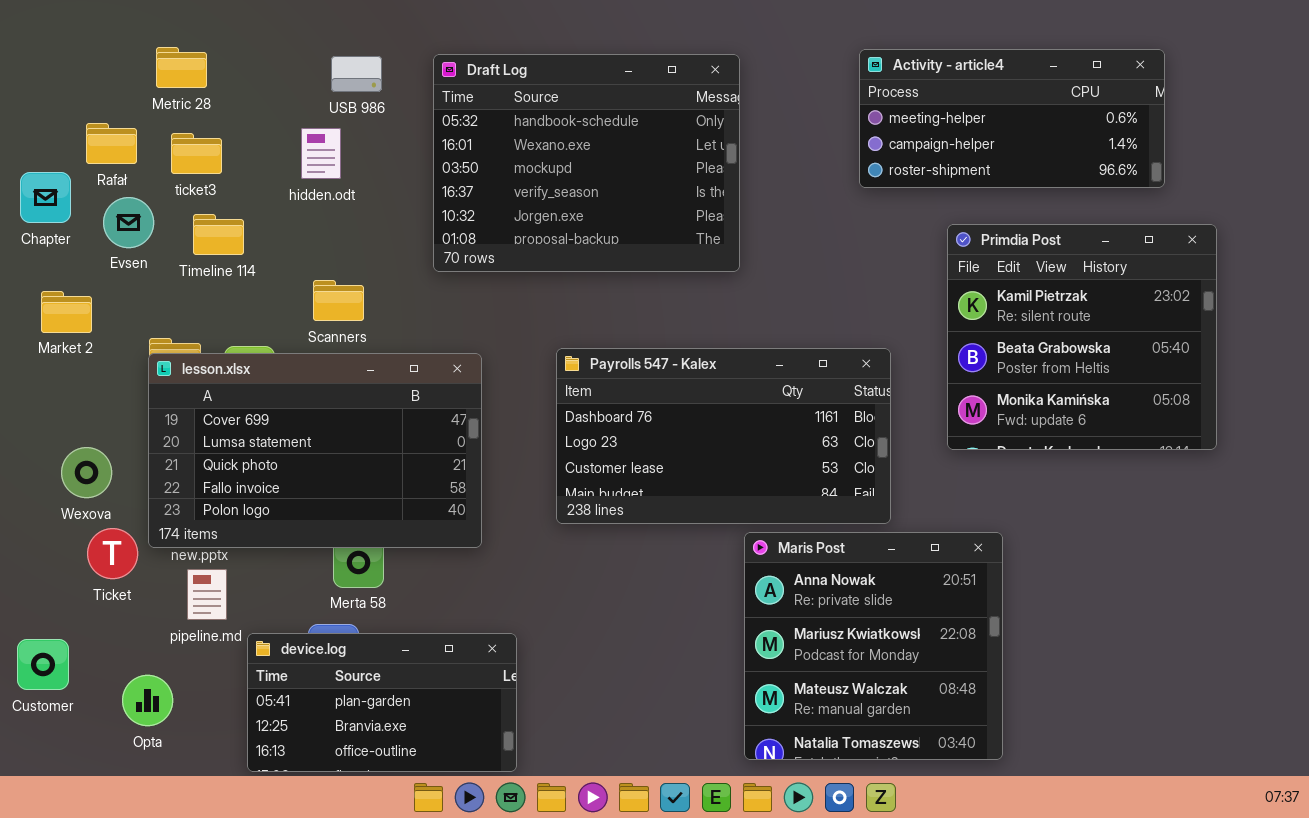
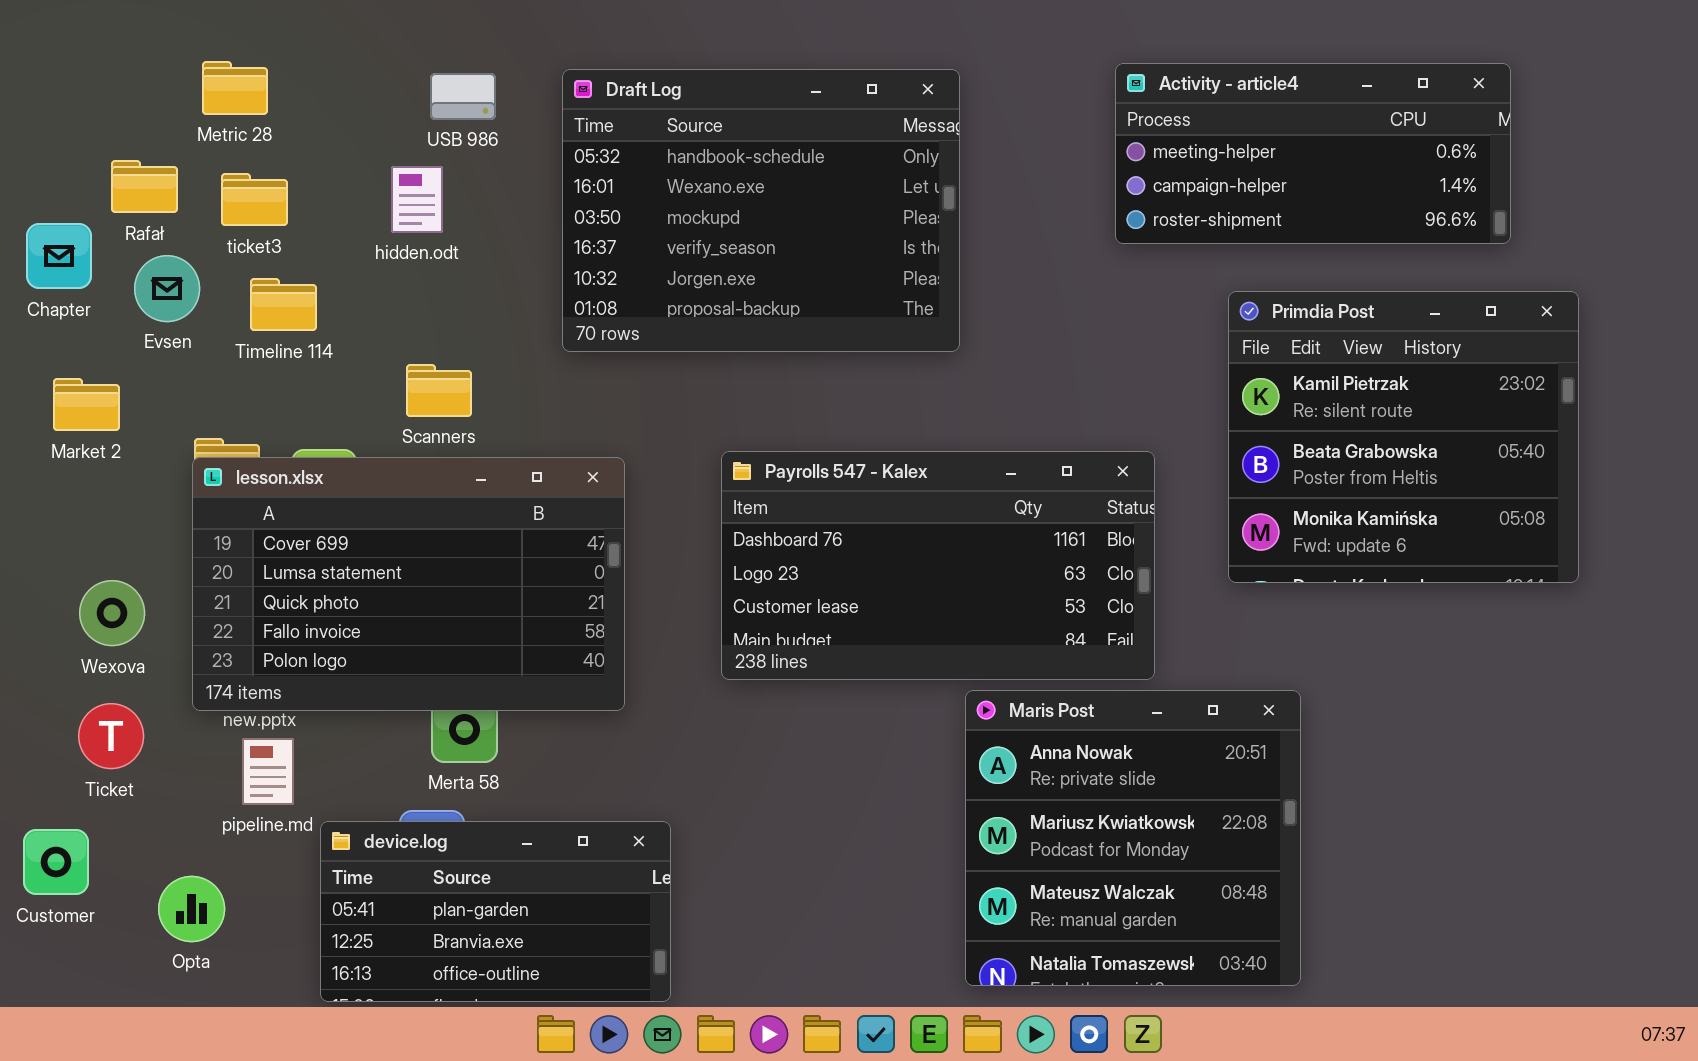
Ticket: [87,528,138,579] -> [78,703,144,769], moved

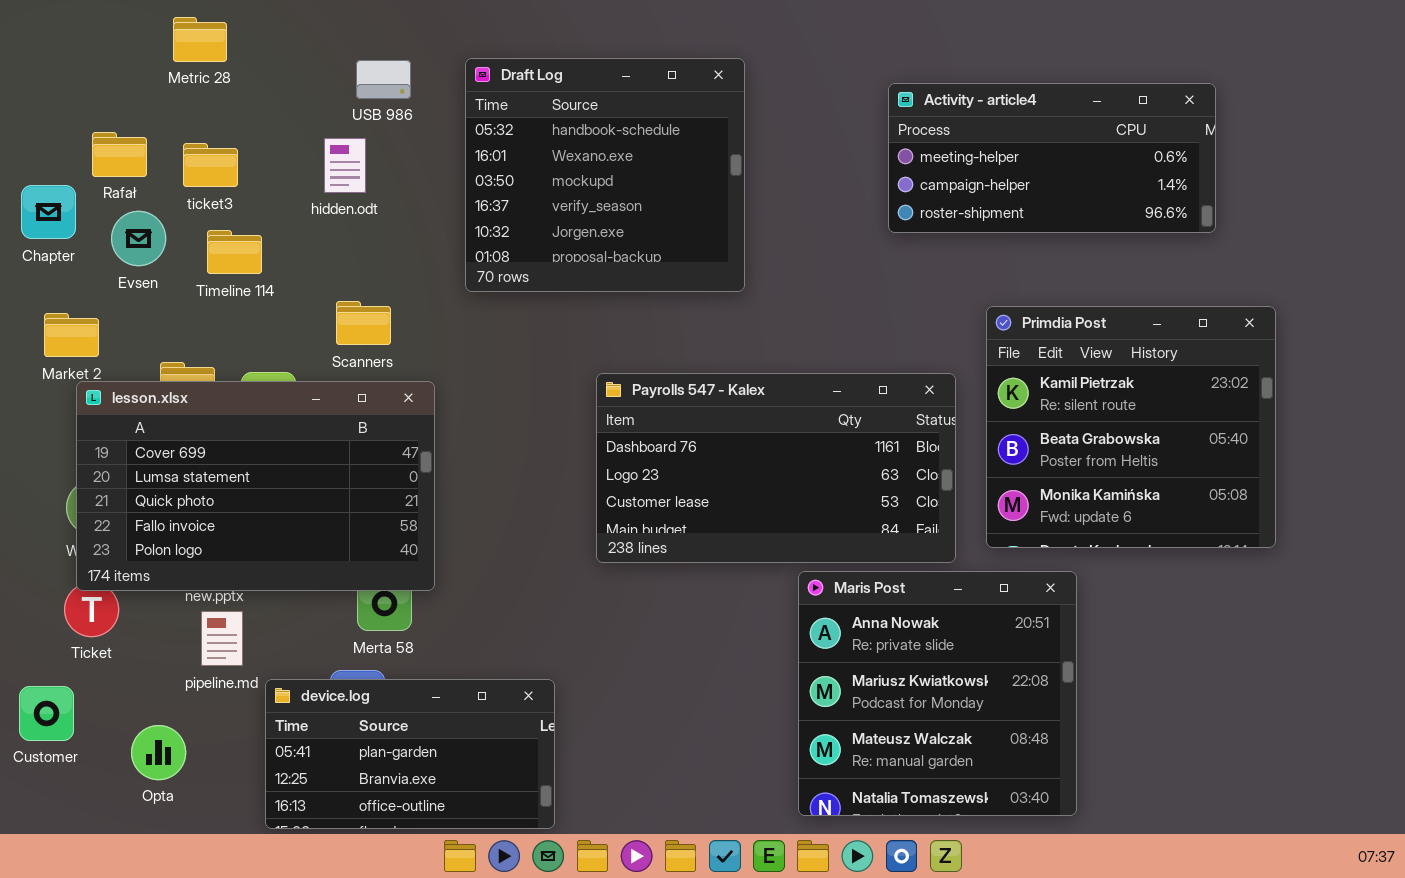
Metric 28: [202,61,268,115] -> [173,17,227,62], moved
Activity - article4: [1115,63,1511,244] -> [888,83,1216,233], moved
Draft Log: [562,69,960,352] -> [465,58,745,292], resized
Primdia Post: [1228,291,1579,583] -> [986,306,1276,548], moved
lesson.xlsx: [192,457,625,711] -> [76,381,435,591], moved

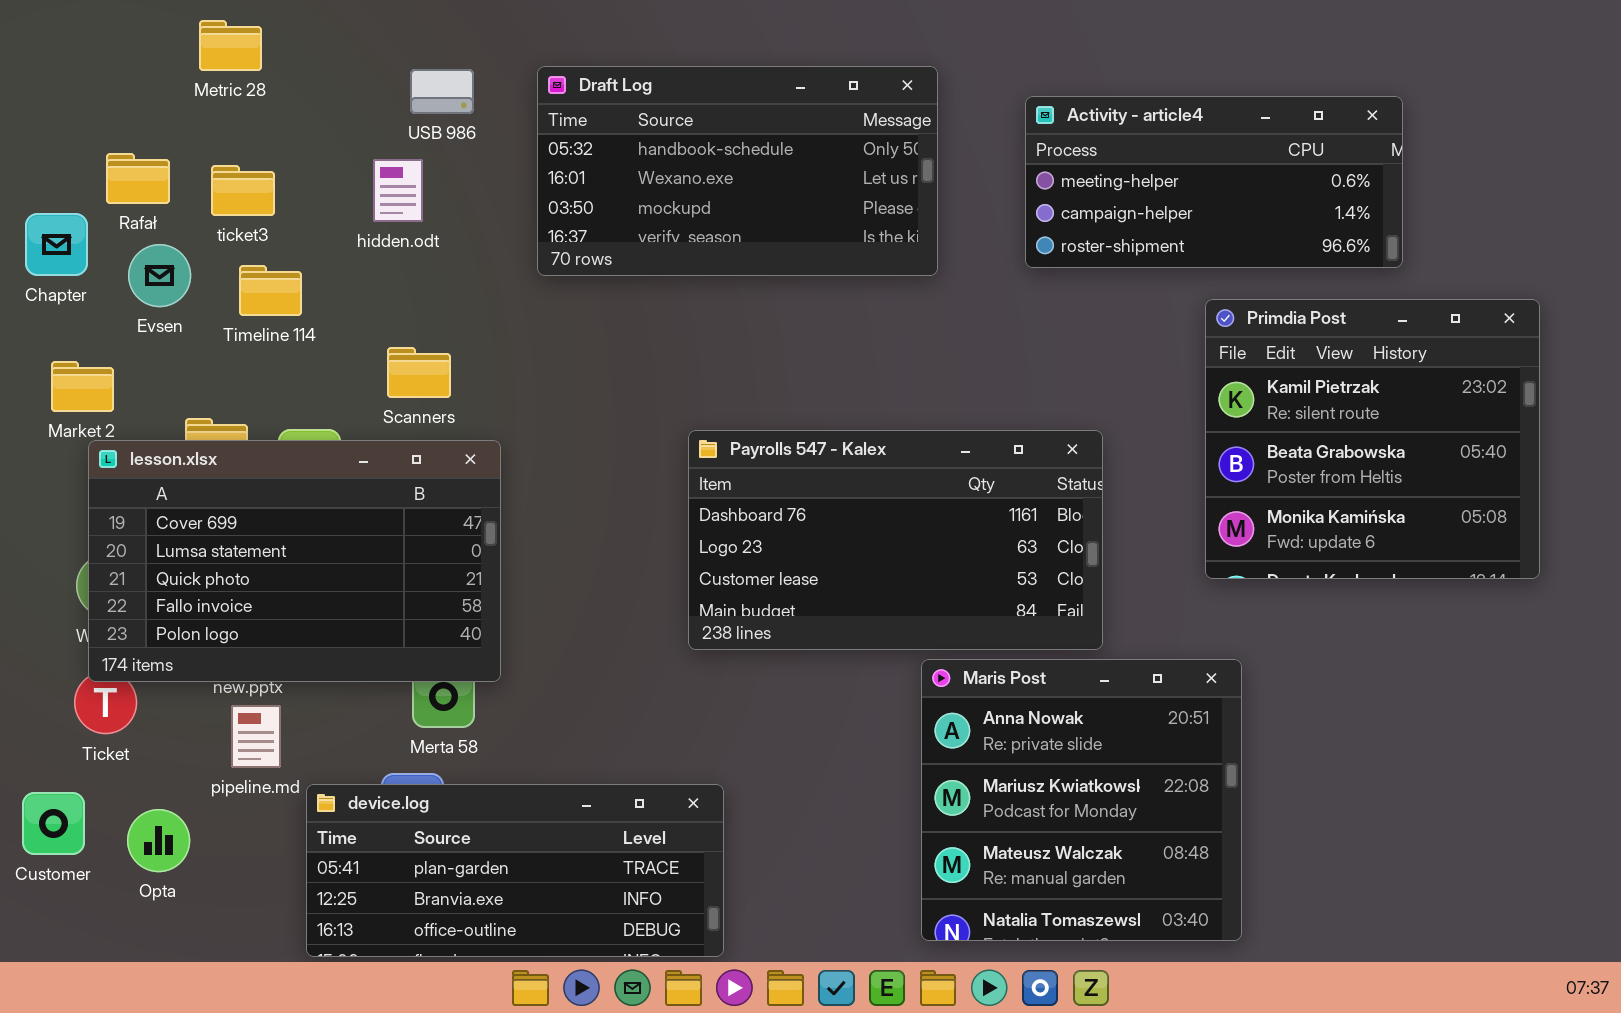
Draft Log: [465,58,745,292] -> [537,66,938,276], resized
Primdia Post: [986,306,1276,548] -> [1205,299,1540,579], moved
device.log: [265,679,555,829] -> [306,784,724,957], resized
Opta: [131,725,186,780] -> [127,809,190,872], moved

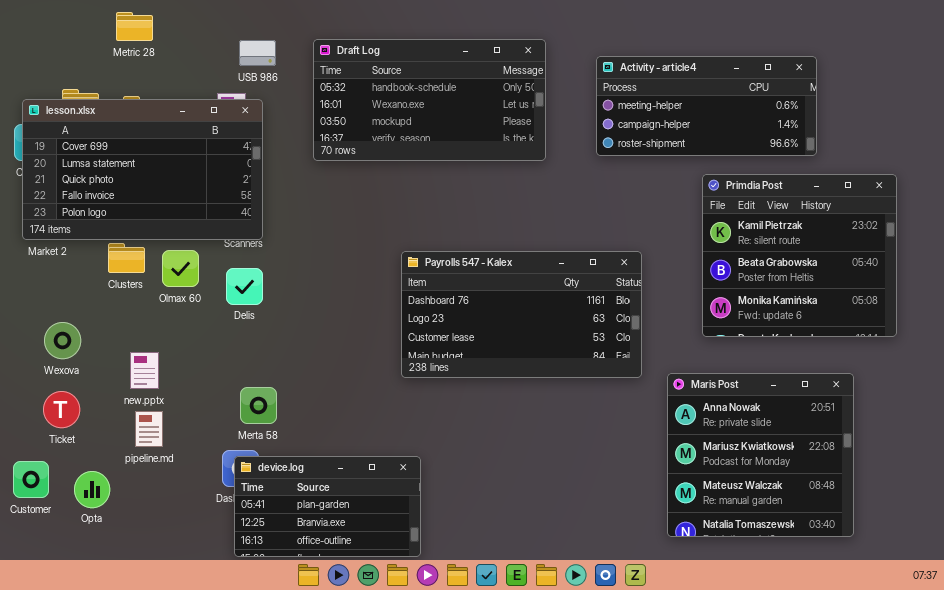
lesson.xlsx: [88,440,501,682] -> [22,99,263,240], moved
Maris Post: [921,659,1242,941] -> [667,373,854,537], moved
device.log: [306,784,724,957] -> [234,456,421,557], resized

